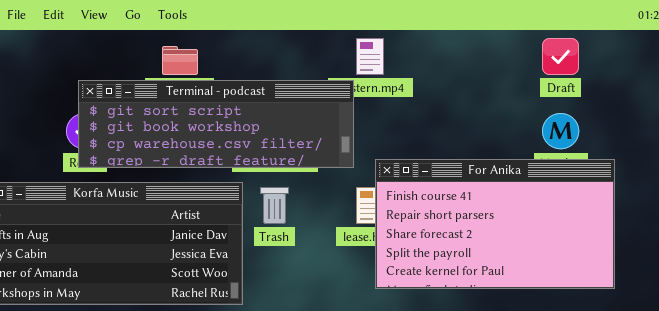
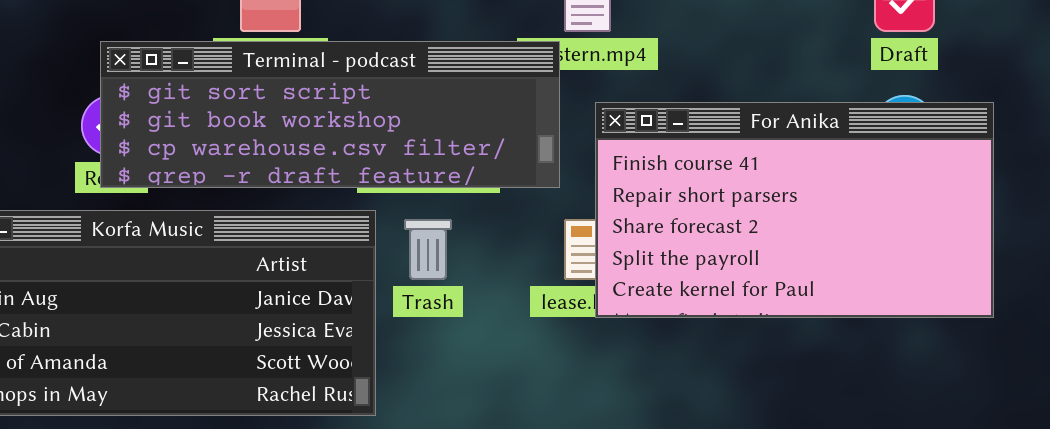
For Anika: [375,159,615,289] -> [595,102,994,318], moved

